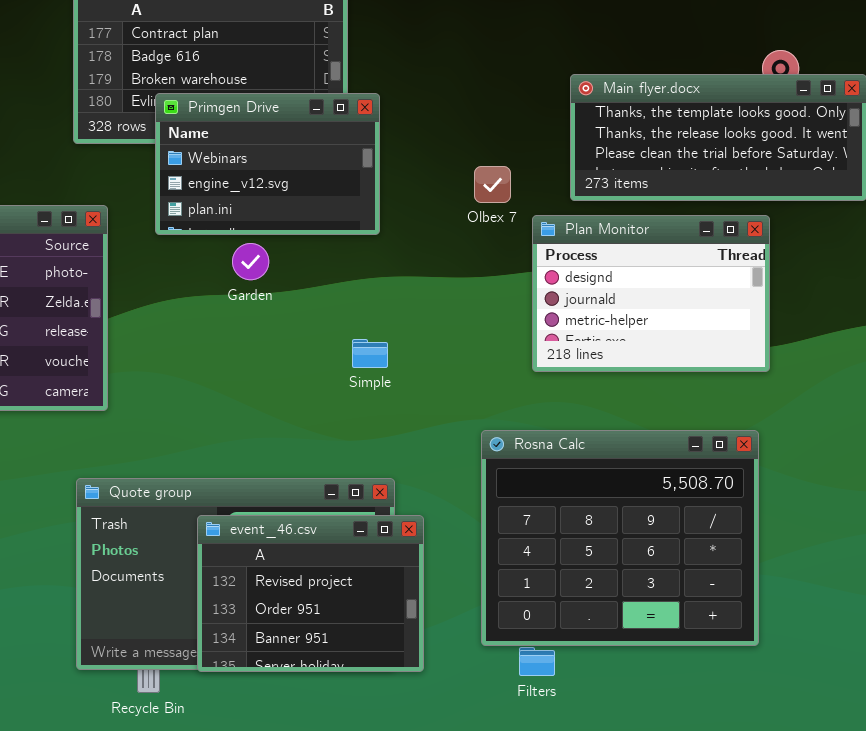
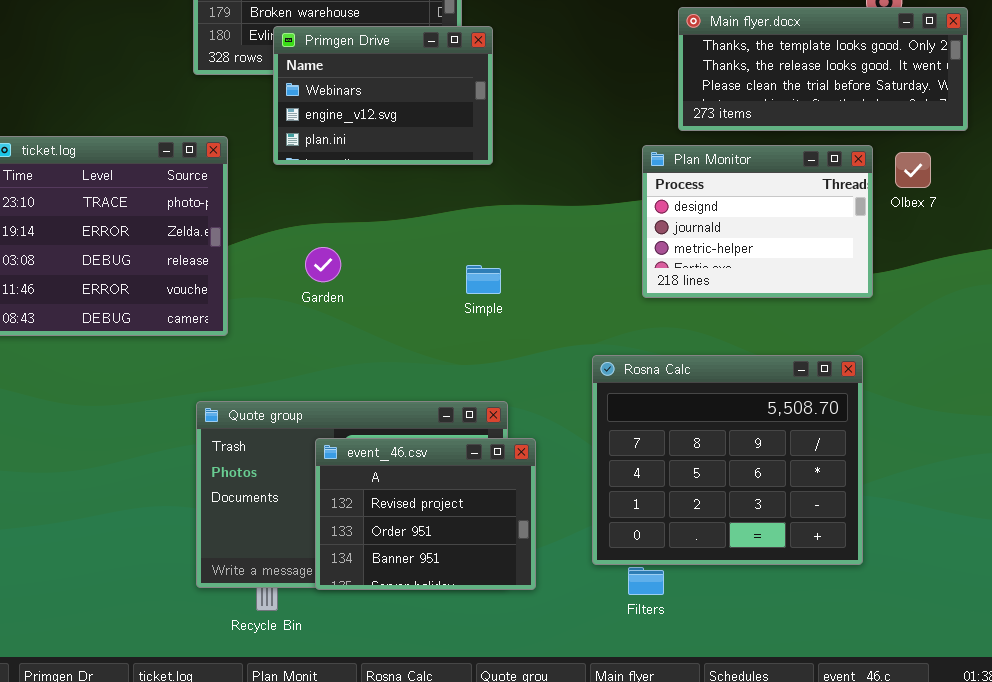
Olbex 7: [474,166,511,203] -> [895,152,931,188], moved
Garden: [232,243,269,280] -> [305,247,341,282], moved

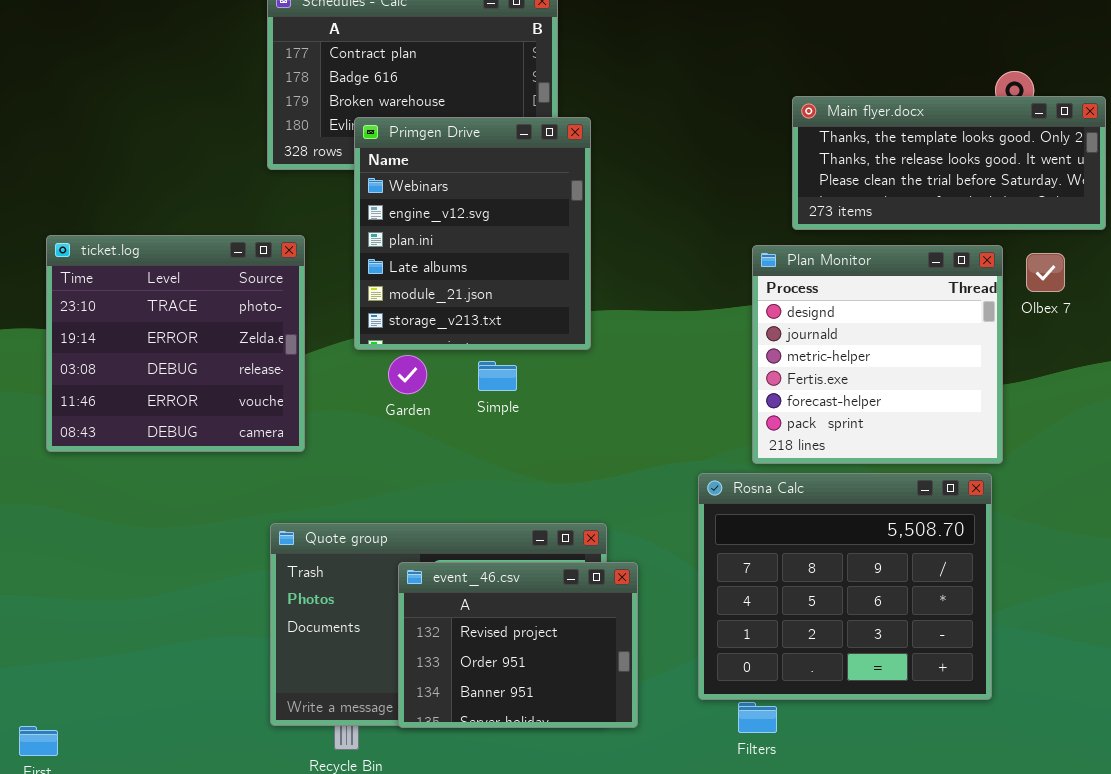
Primgen Drive: [273,26,493,165] -> [354,117,591,350], resized
Plan Monitor: [642,145,873,298] -> [752,245,1003,464], resized
Simple: [466,265,501,294] -> [478,361,517,391], moved

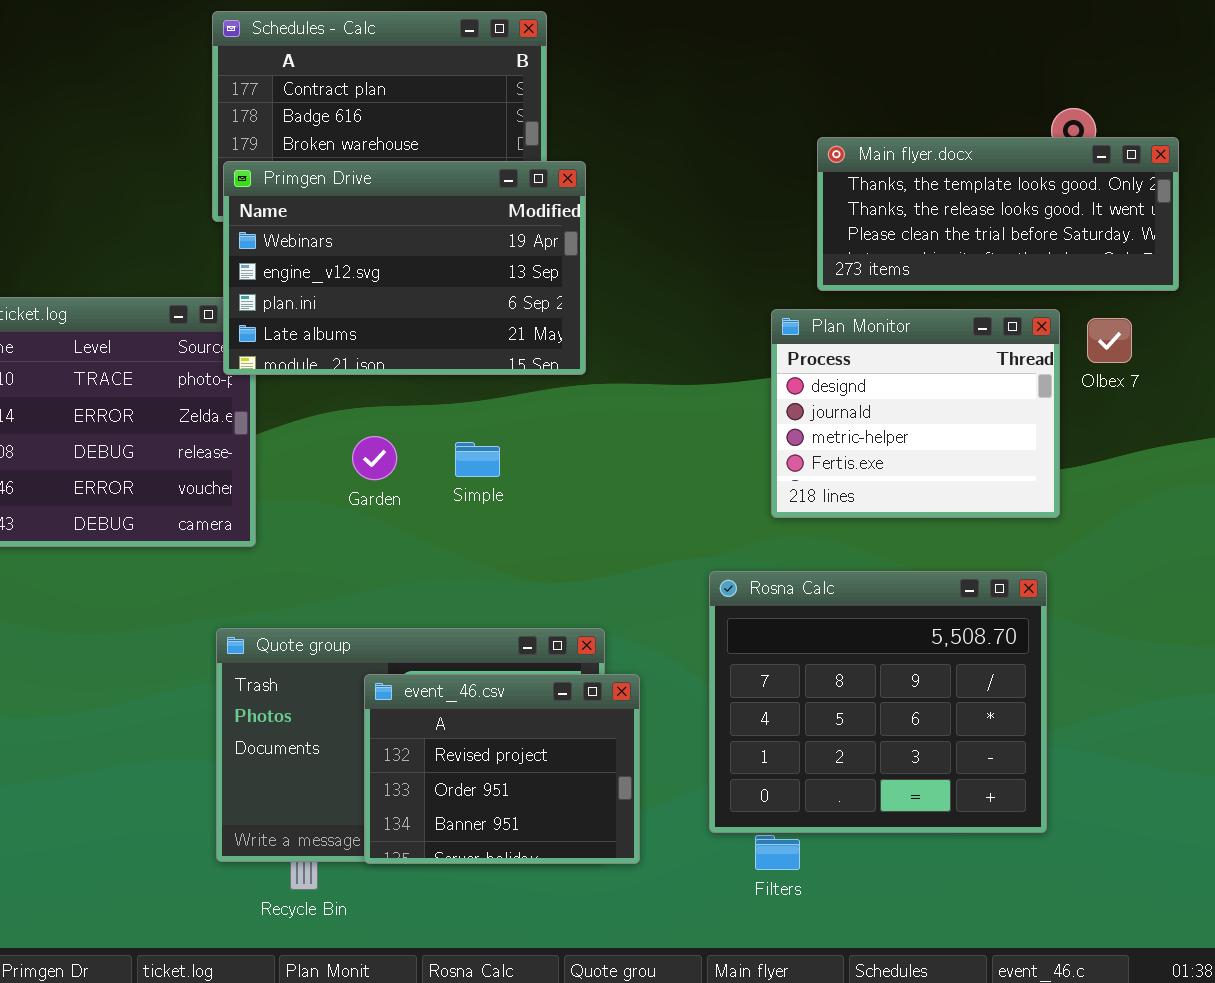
Primgen Drive: [354,117,591,350] -> [223,161,586,375], resized
Plan Monitor: [752,245,1003,464] -> [771,309,1060,518], resized

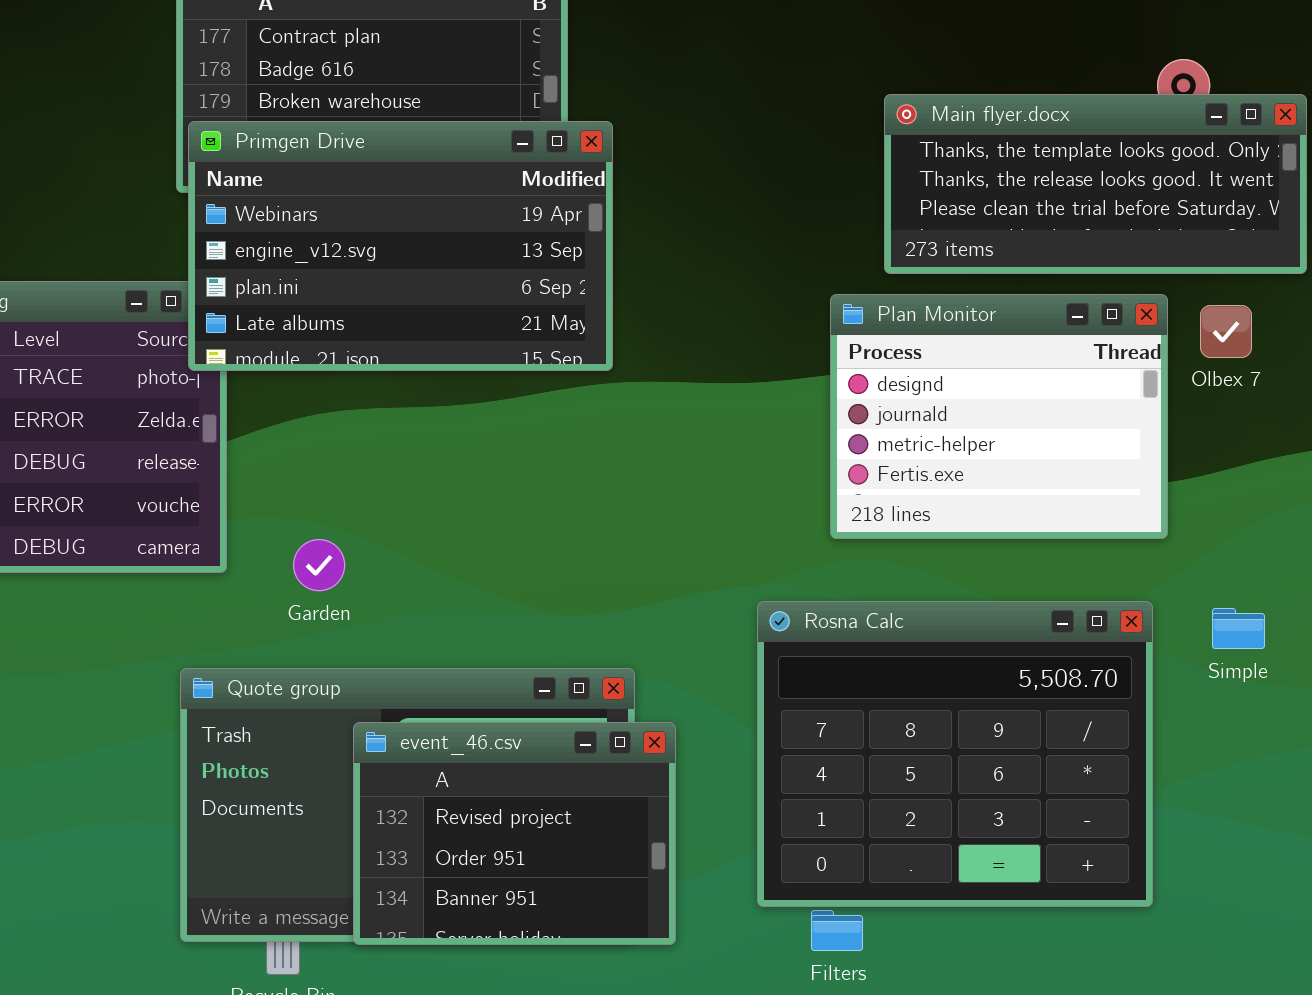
Garden: [352,436,397,480] -> [293,539,345,591], moved
Simple: [455,442,500,477] -> [1212,608,1265,649], moved

